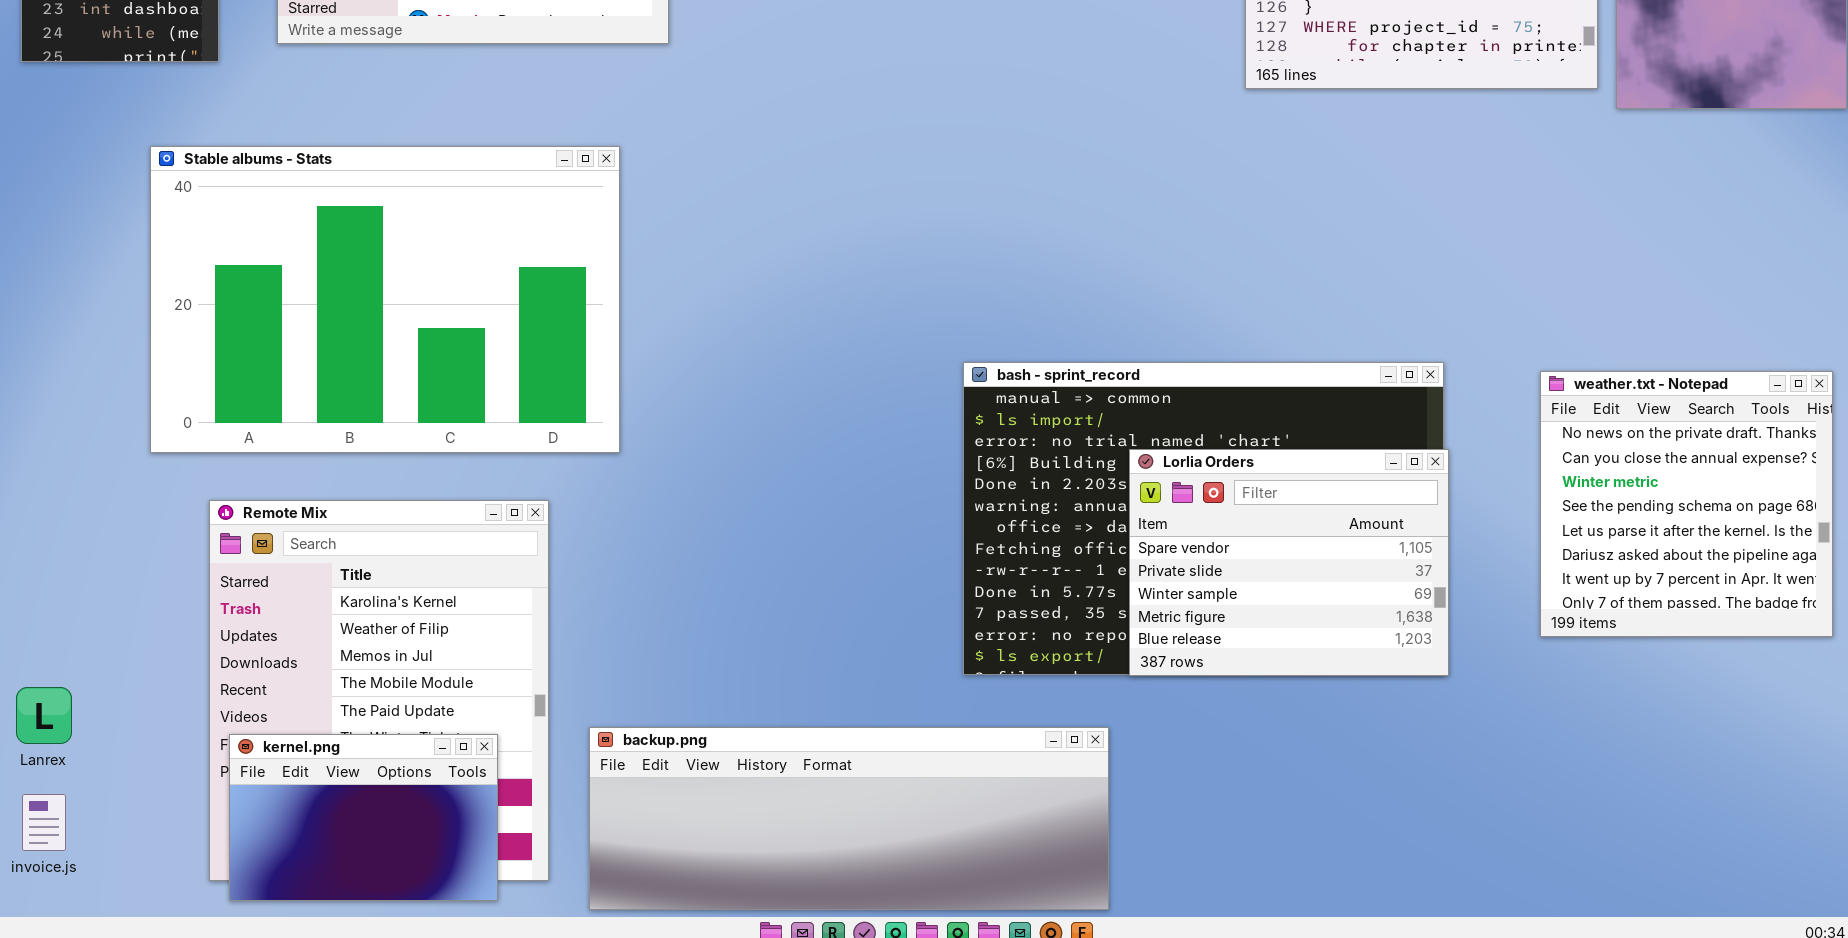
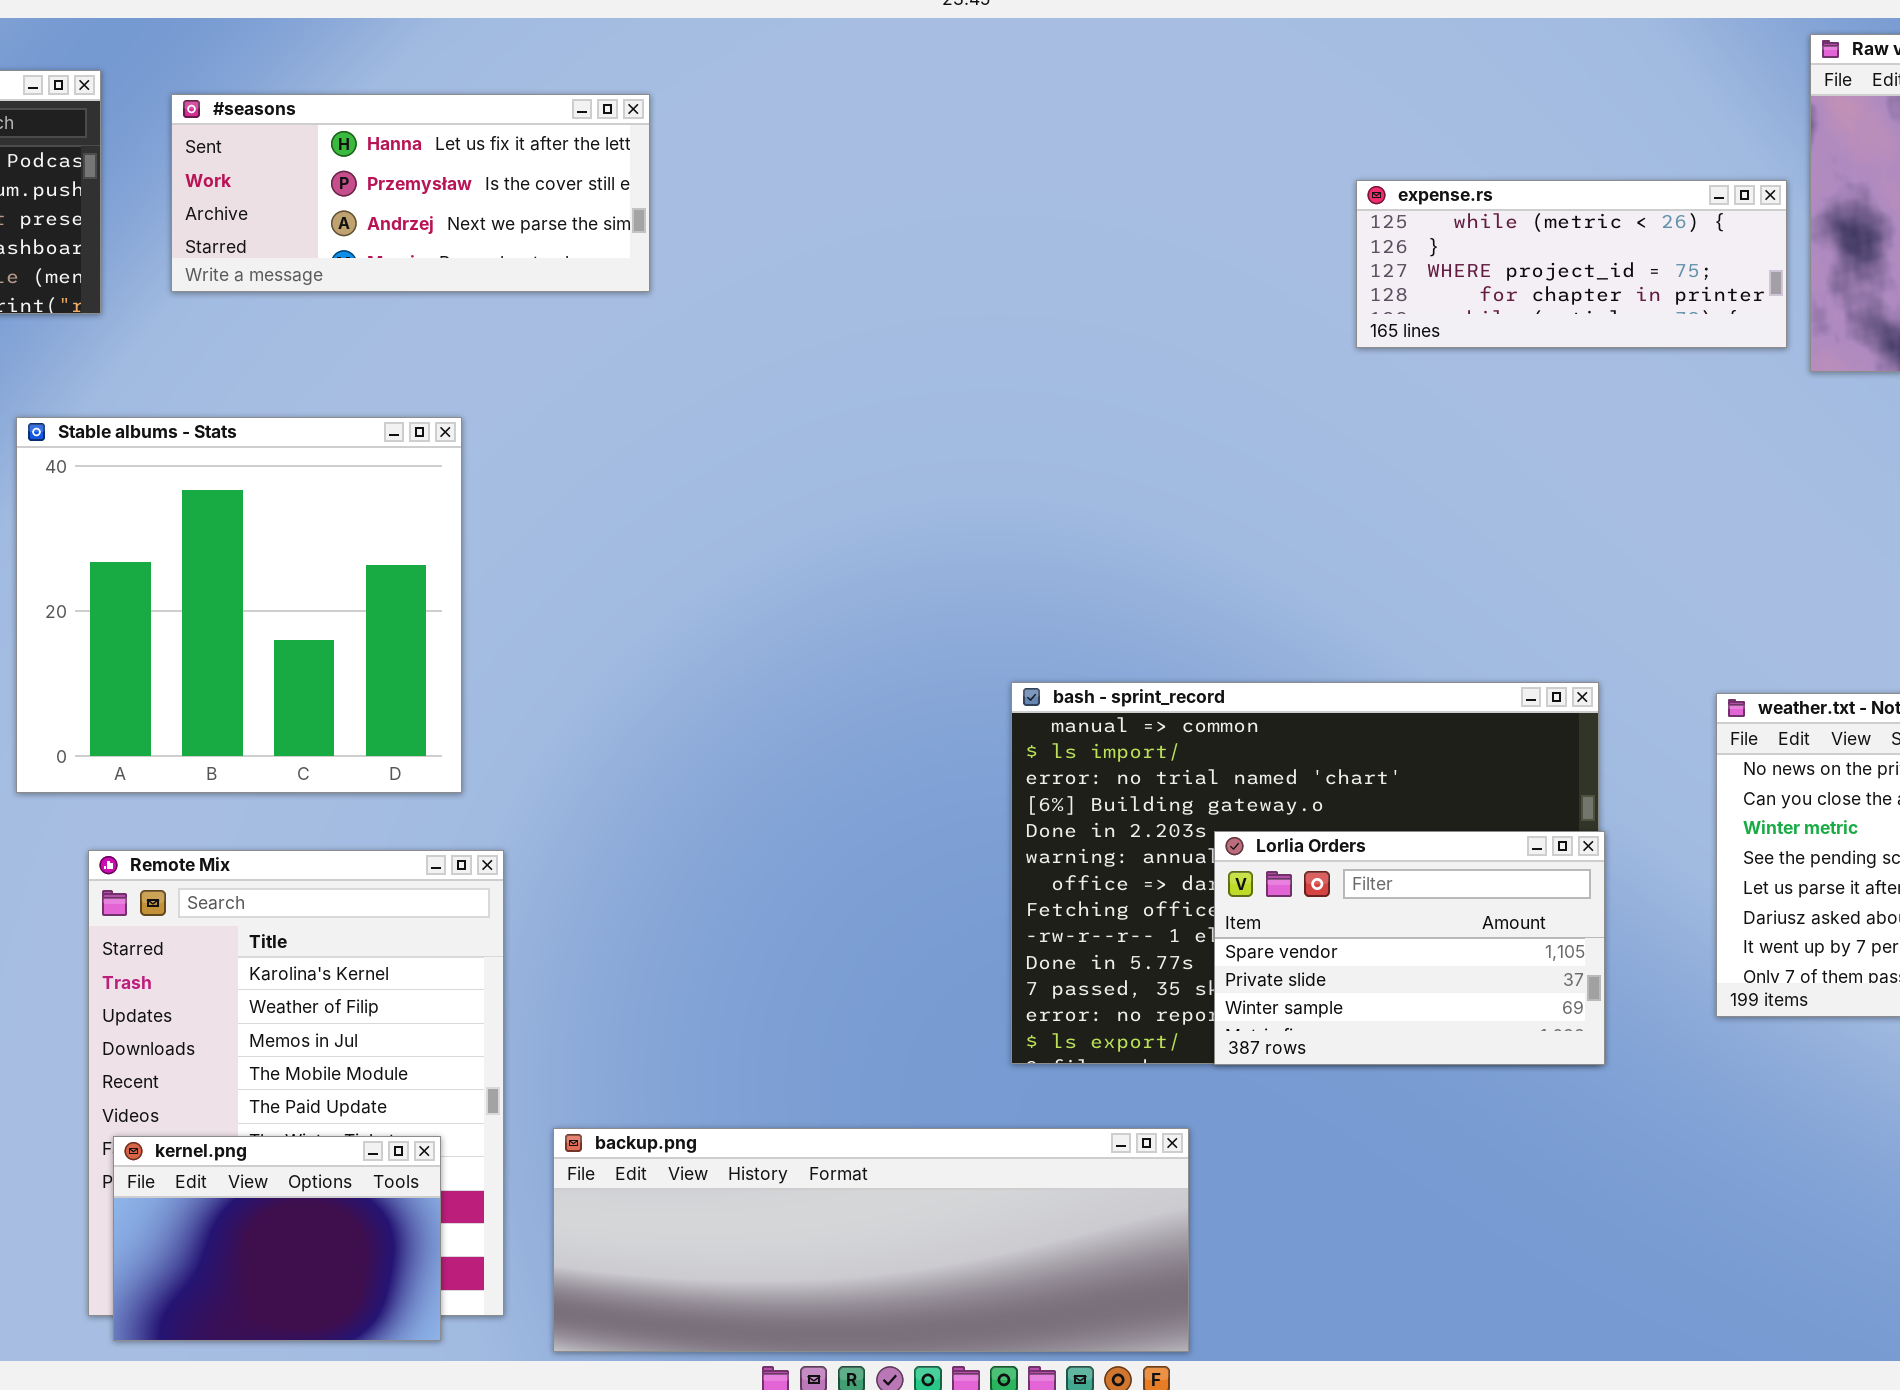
Stable albums - Stats: [150,146,620,453] -> [16,417,462,793], resized
Lorlia Orders: [1129,449,1449,676] -> [1214,831,1605,1065], resized

